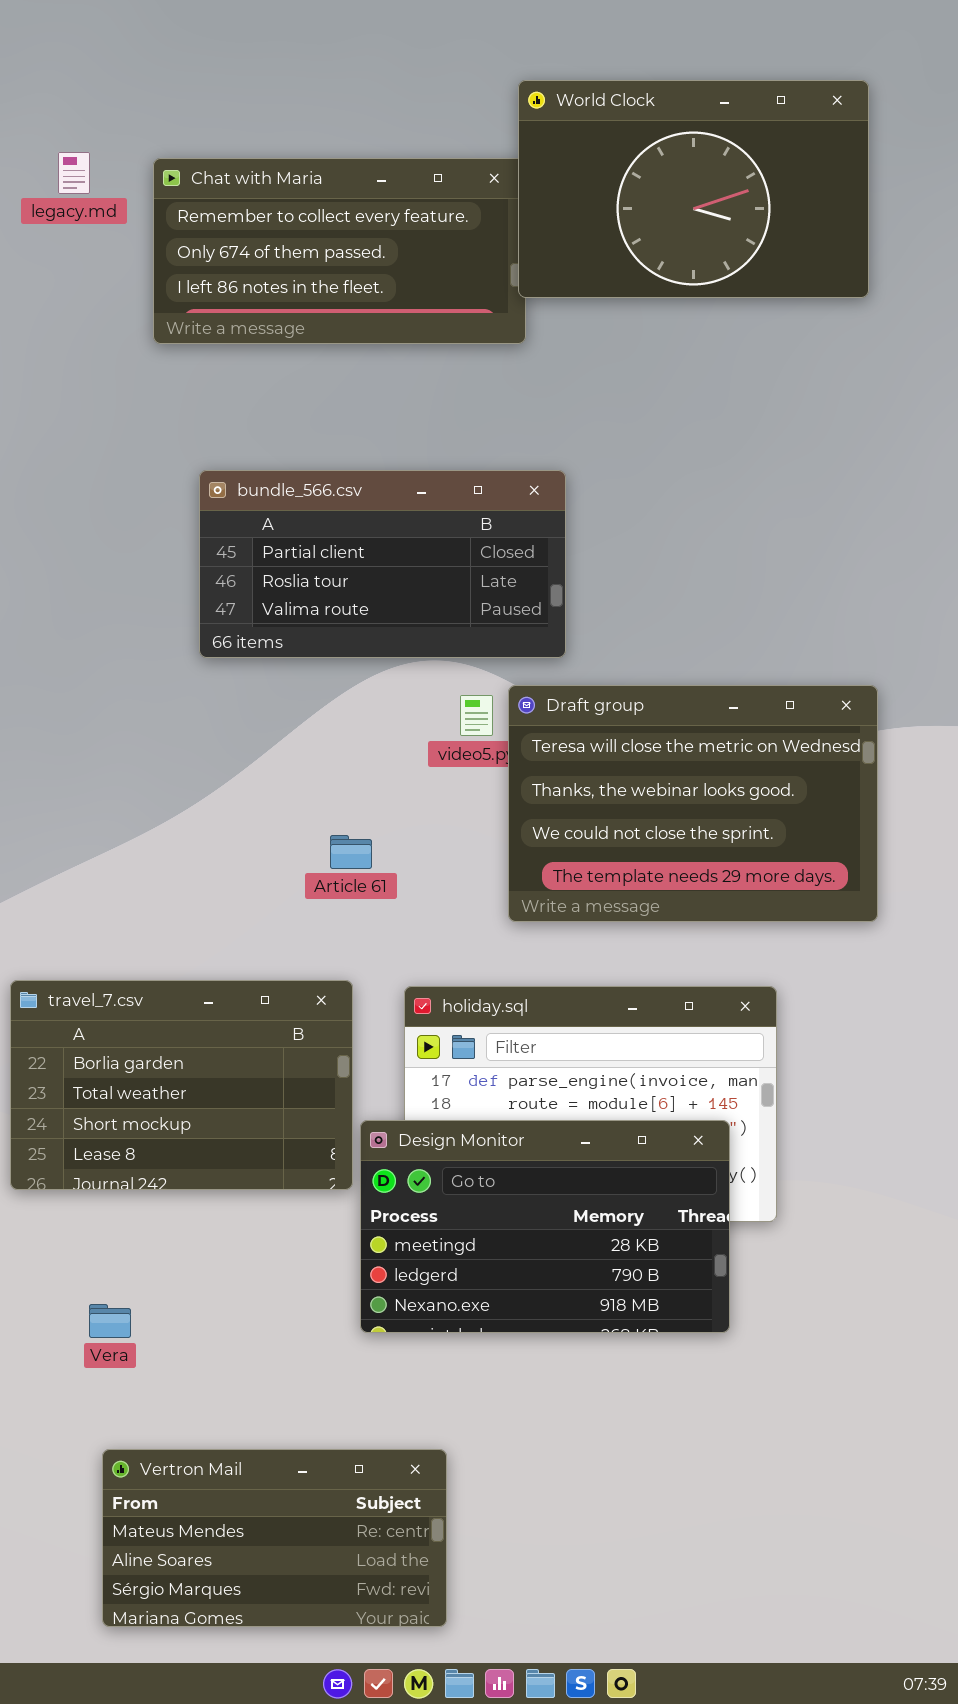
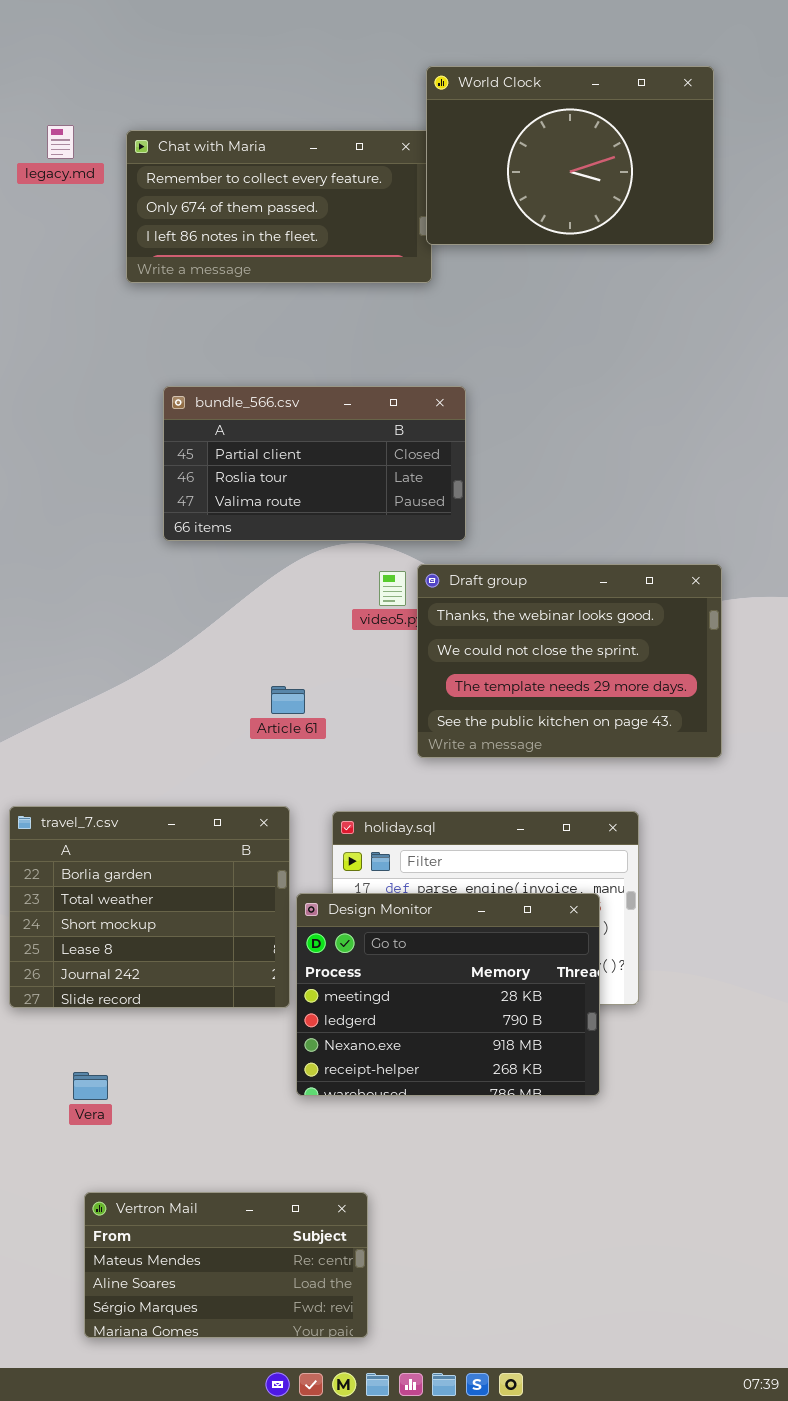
Draft group: [508,685,878,922] -> [417,564,722,758], scrolled down 1 row
travel_7.csv: [10,980,353,1190] -> [9,806,290,1008], resized
Design Monitor: [360,1120,730,1333] -> [296,893,600,1096], resized

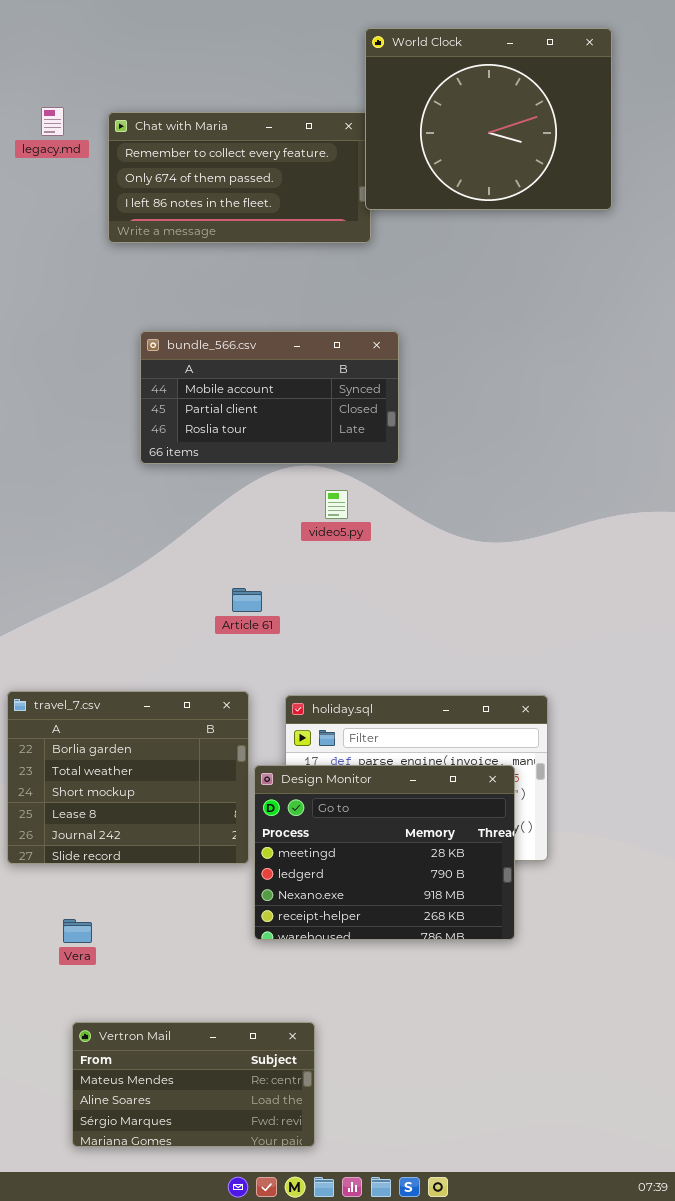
World Clock: [426,66,714,245] -> [365,28,612,210], resized
bundle_566.csv: [163,386,466,541] -> [140,331,399,464], scrolled up 1 row
Draft group: [417,564,722,758] -> none, closed

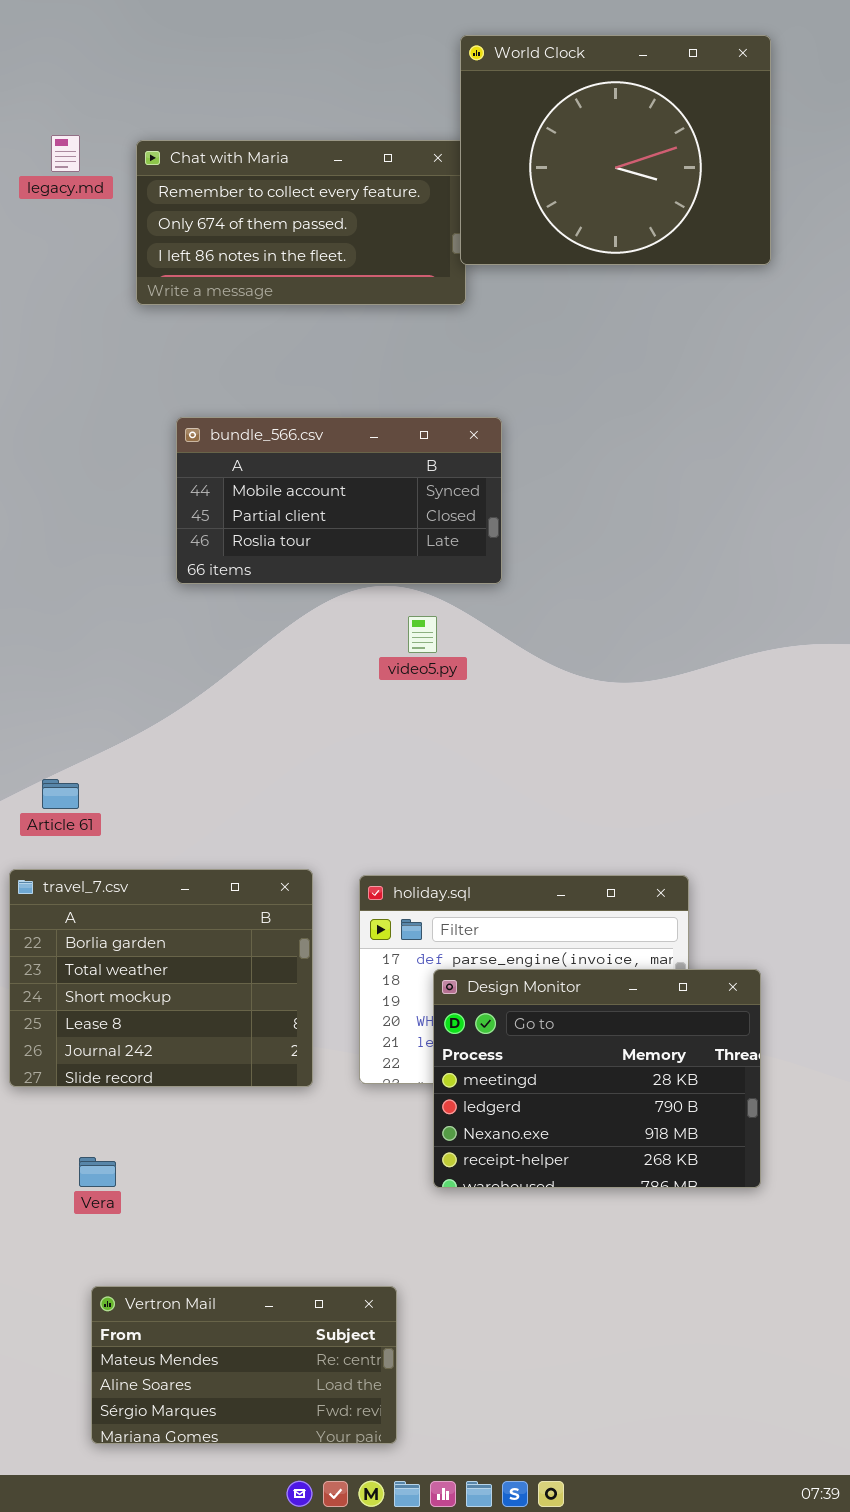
Article 61: [232,588,262,612] -> [42,779,79,809], moved
Design Monitor: [254,765,515,940] -> [433,969,761,1188], moved

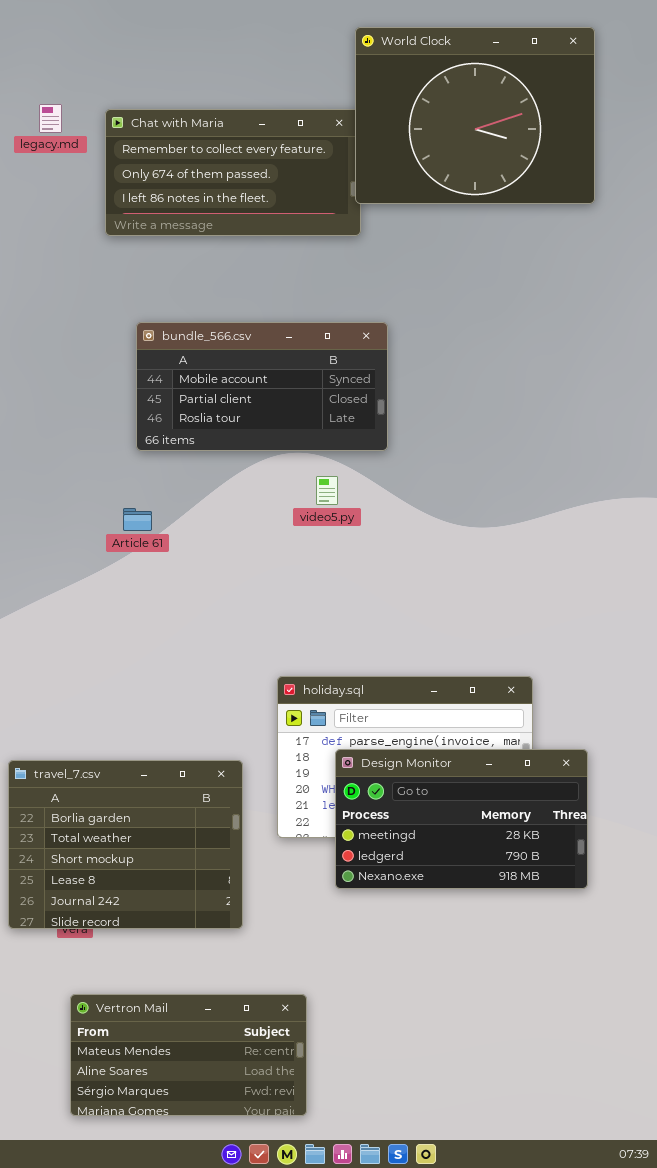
Article 61: [42,779,79,809] -> [123,508,152,531], moved
travel_7.csv: [9,869,313,1087] -> [8,760,243,929], moved
Design Monitor: [433,969,761,1188] -> [335,749,588,889], resized

